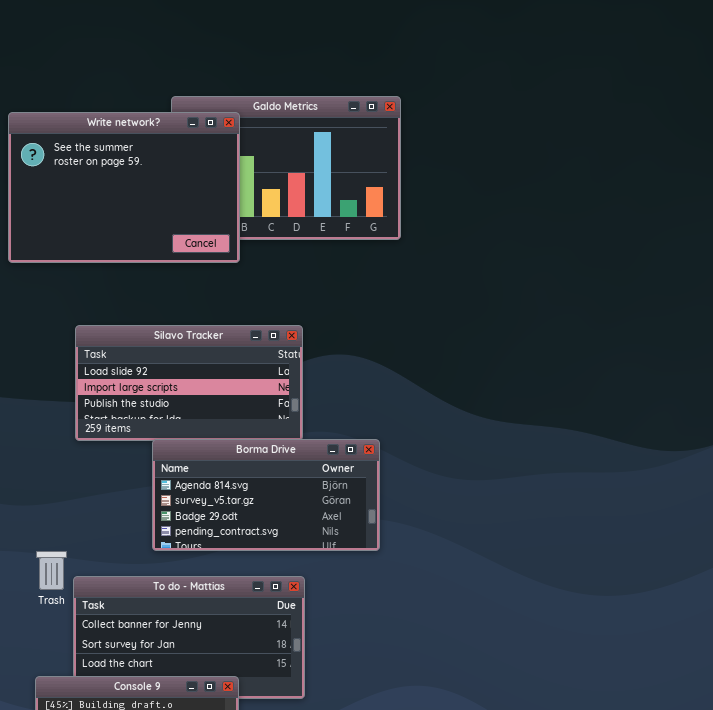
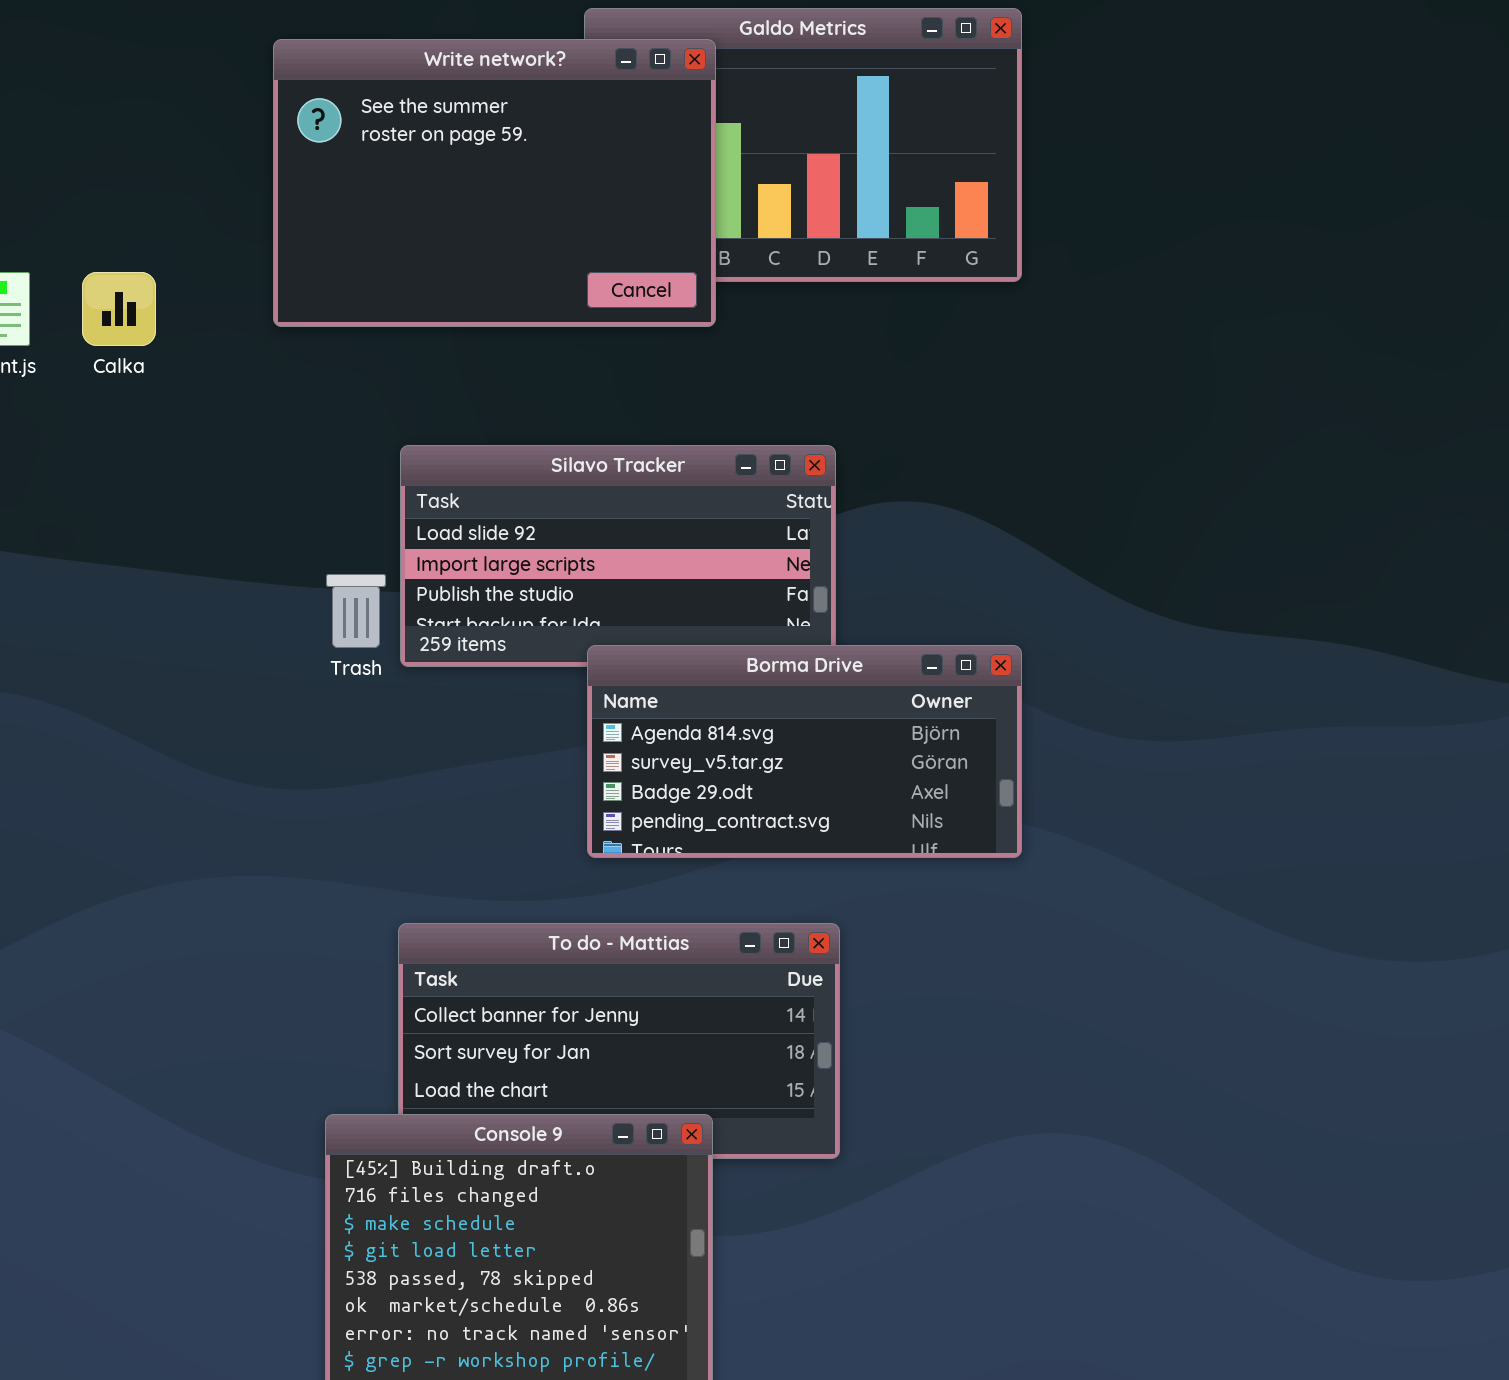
Borma Drive: [152,439,380,551] -> [587,645,1022,858], moved
Trash: [36,551,67,590] -> [326,574,386,648], moved

